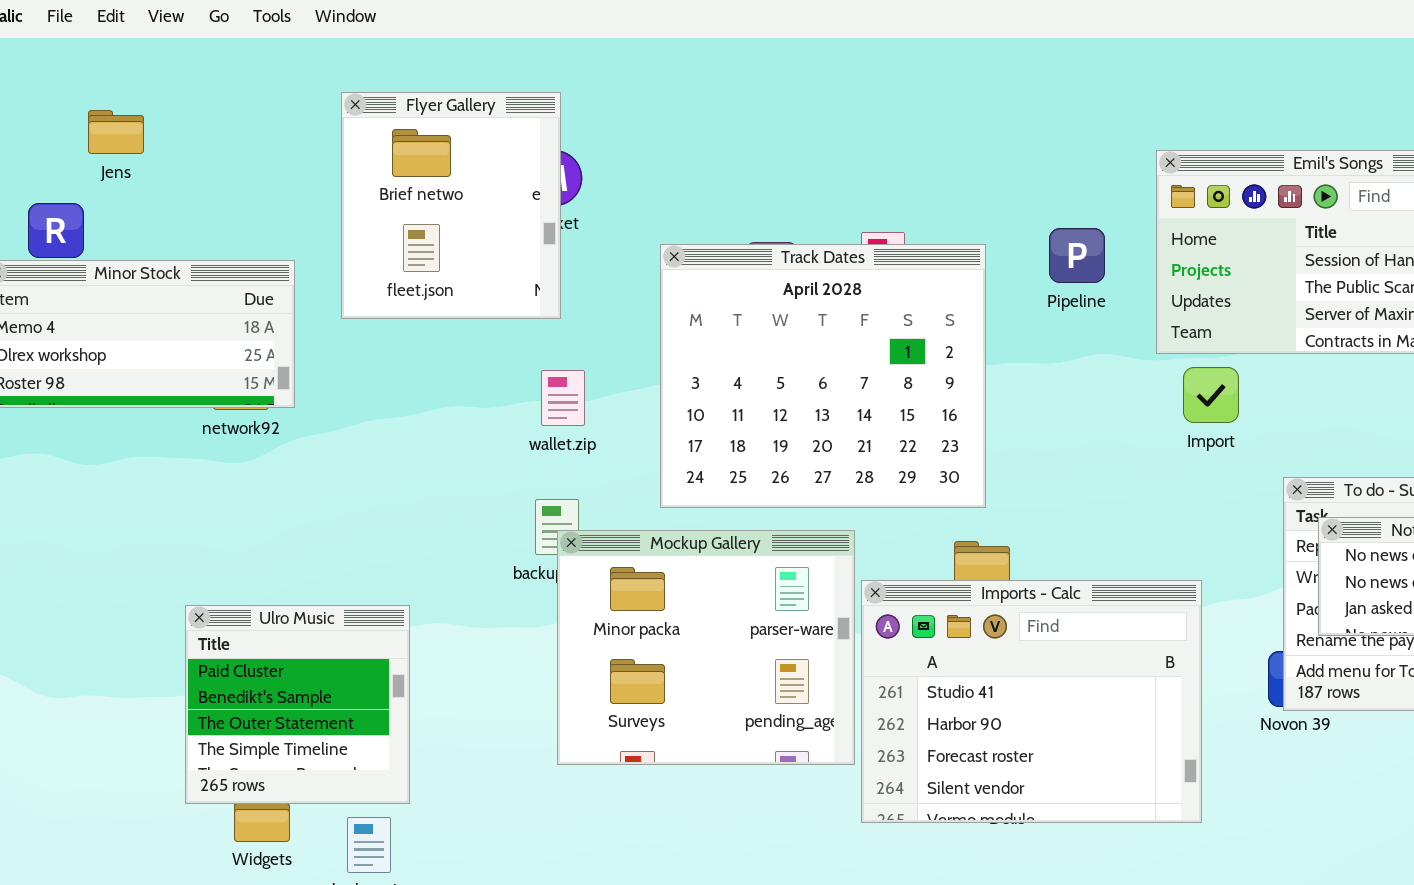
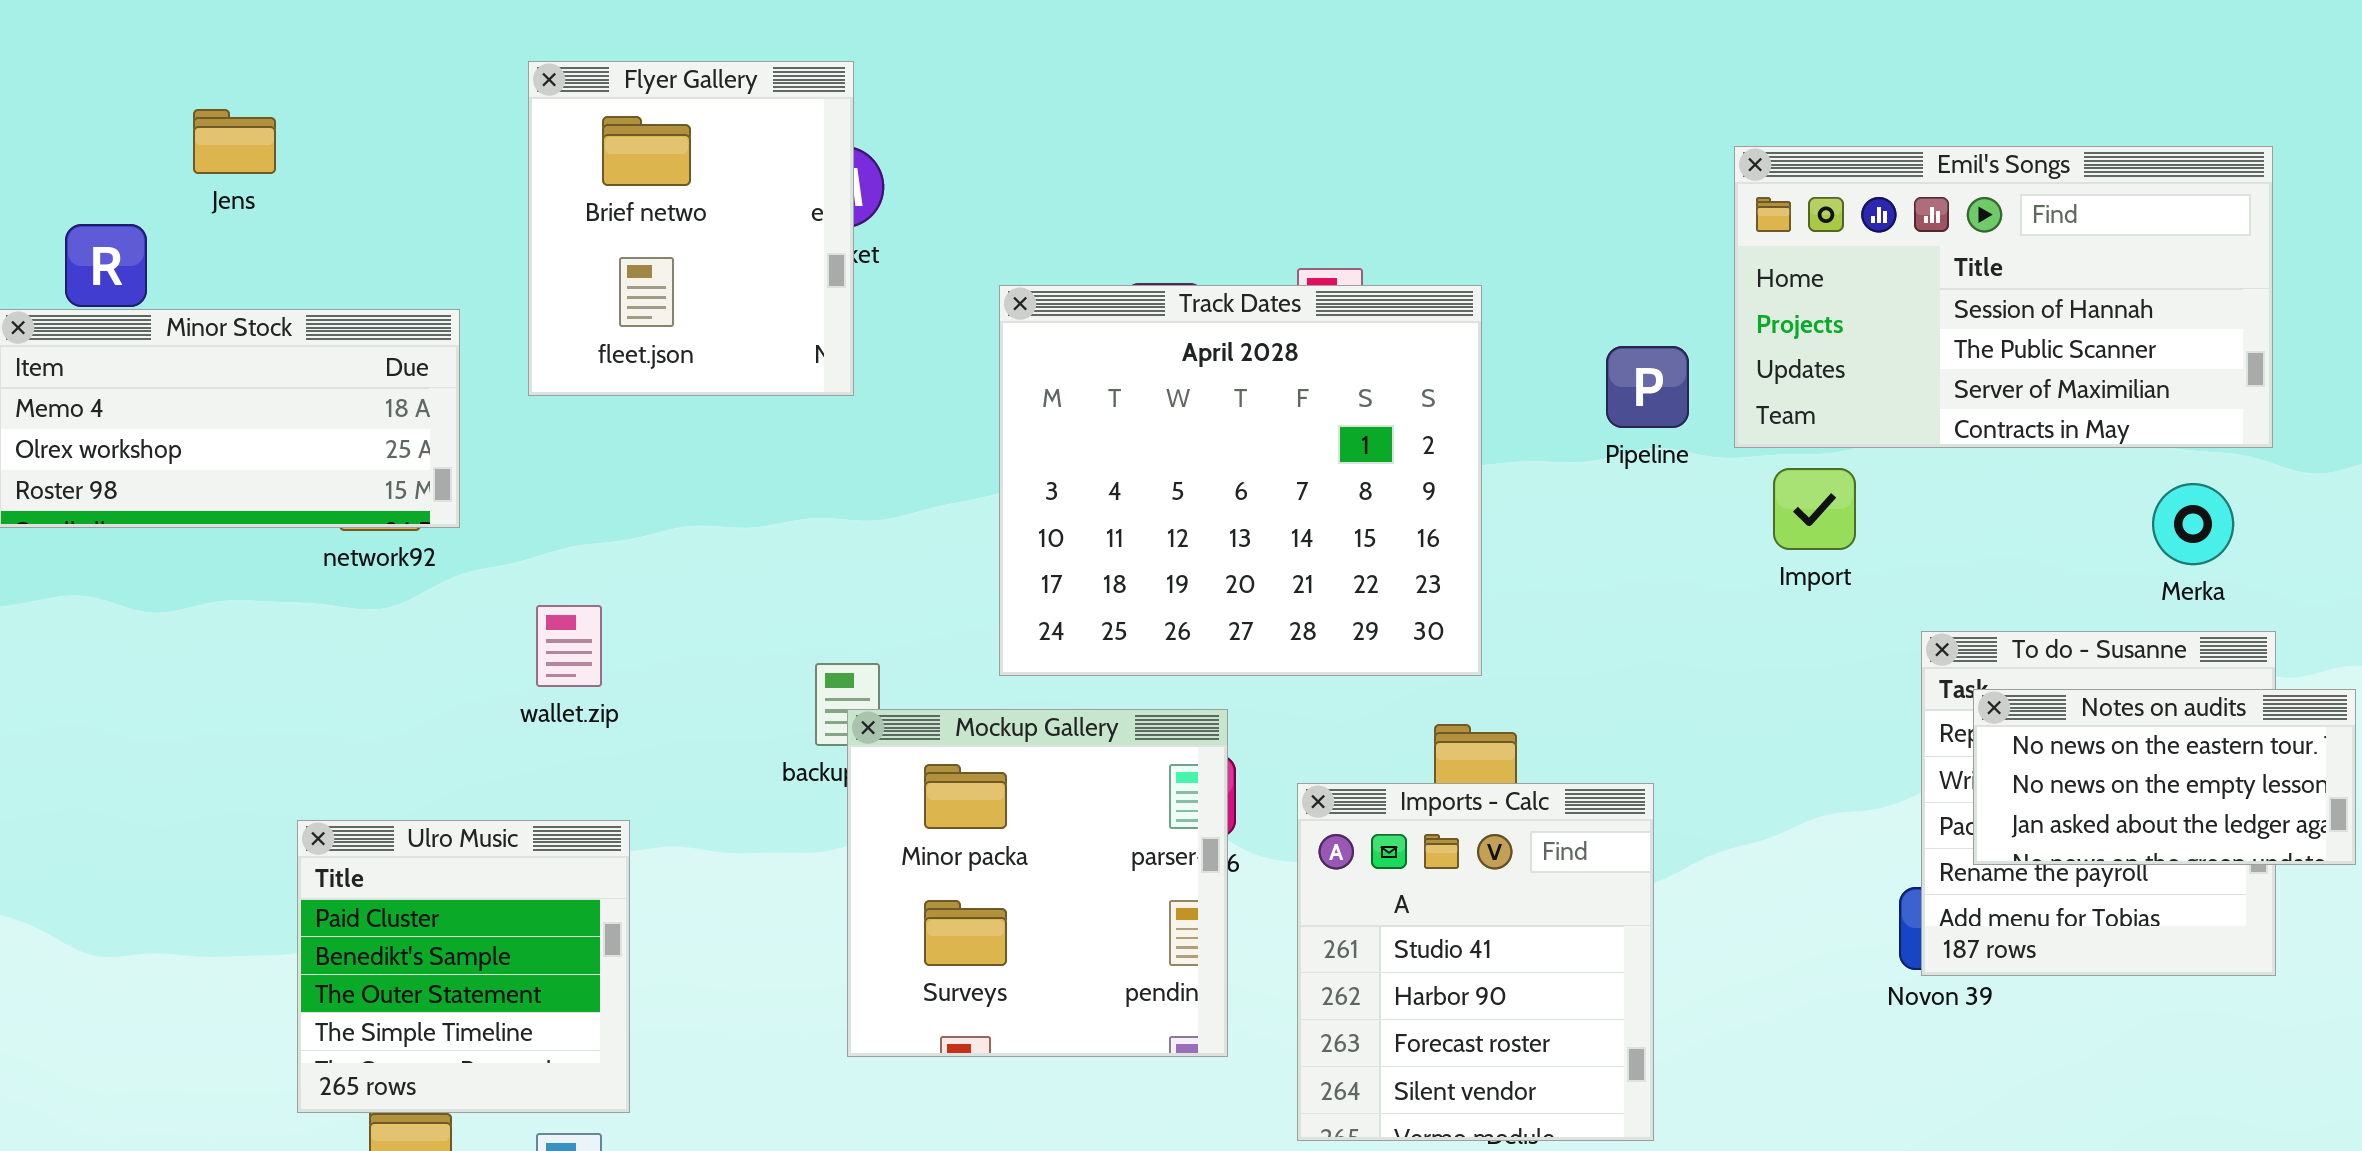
Jens: [88,110,144,154] -> [193,109,276,174], moved
Pipeline: [1049,228,1105,283] -> [1606,346,1689,428], moved
wallet.zip: [541,370,585,426] -> [536,605,602,687], moved
Mockup Gallery: [557,530,855,765] -> [847,709,1228,1057], resized
Imports - Calc: [861,580,1202,823] -> [1297,783,1654,1141], resized

